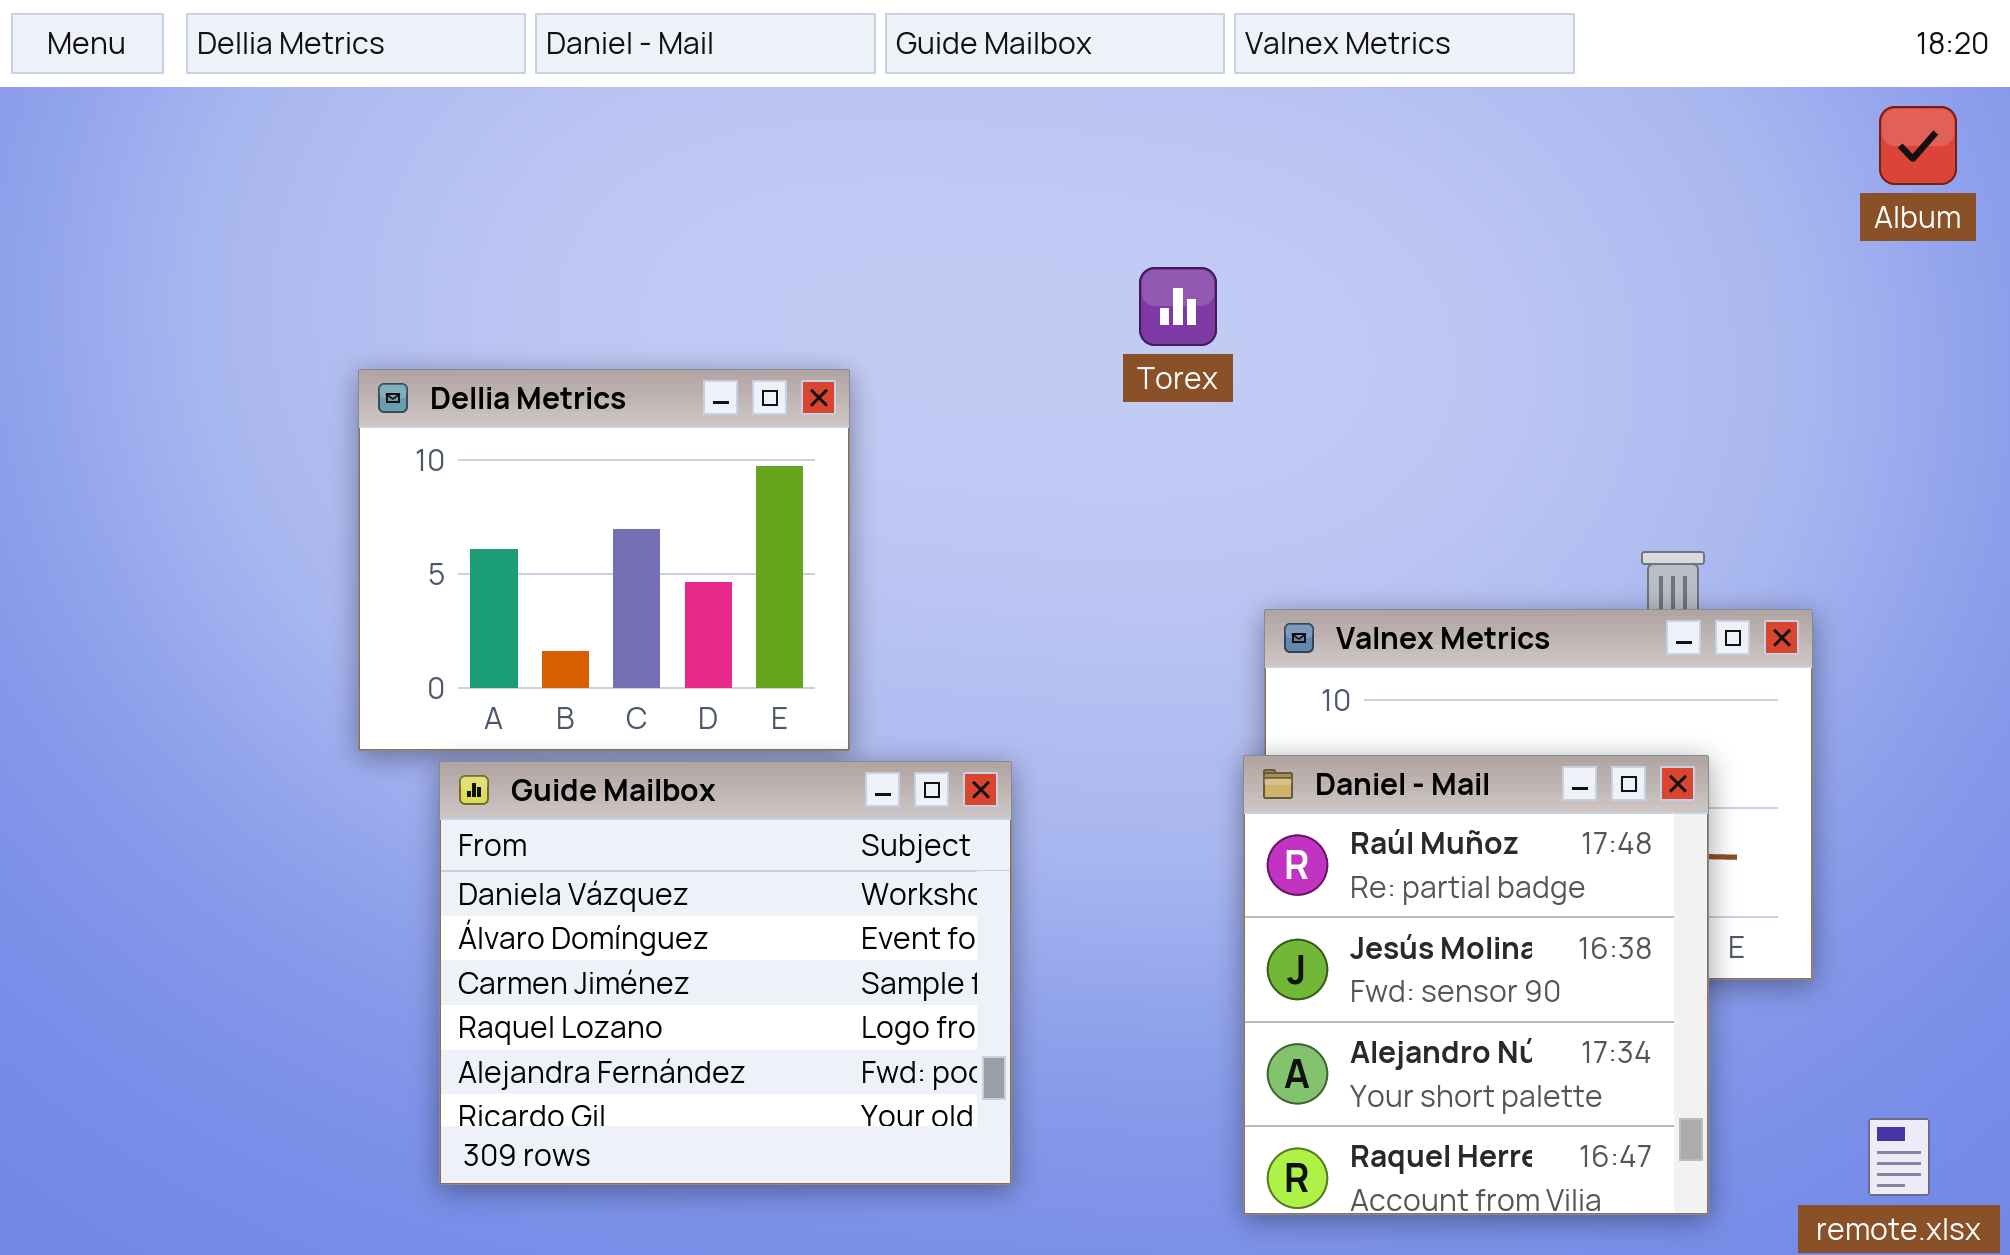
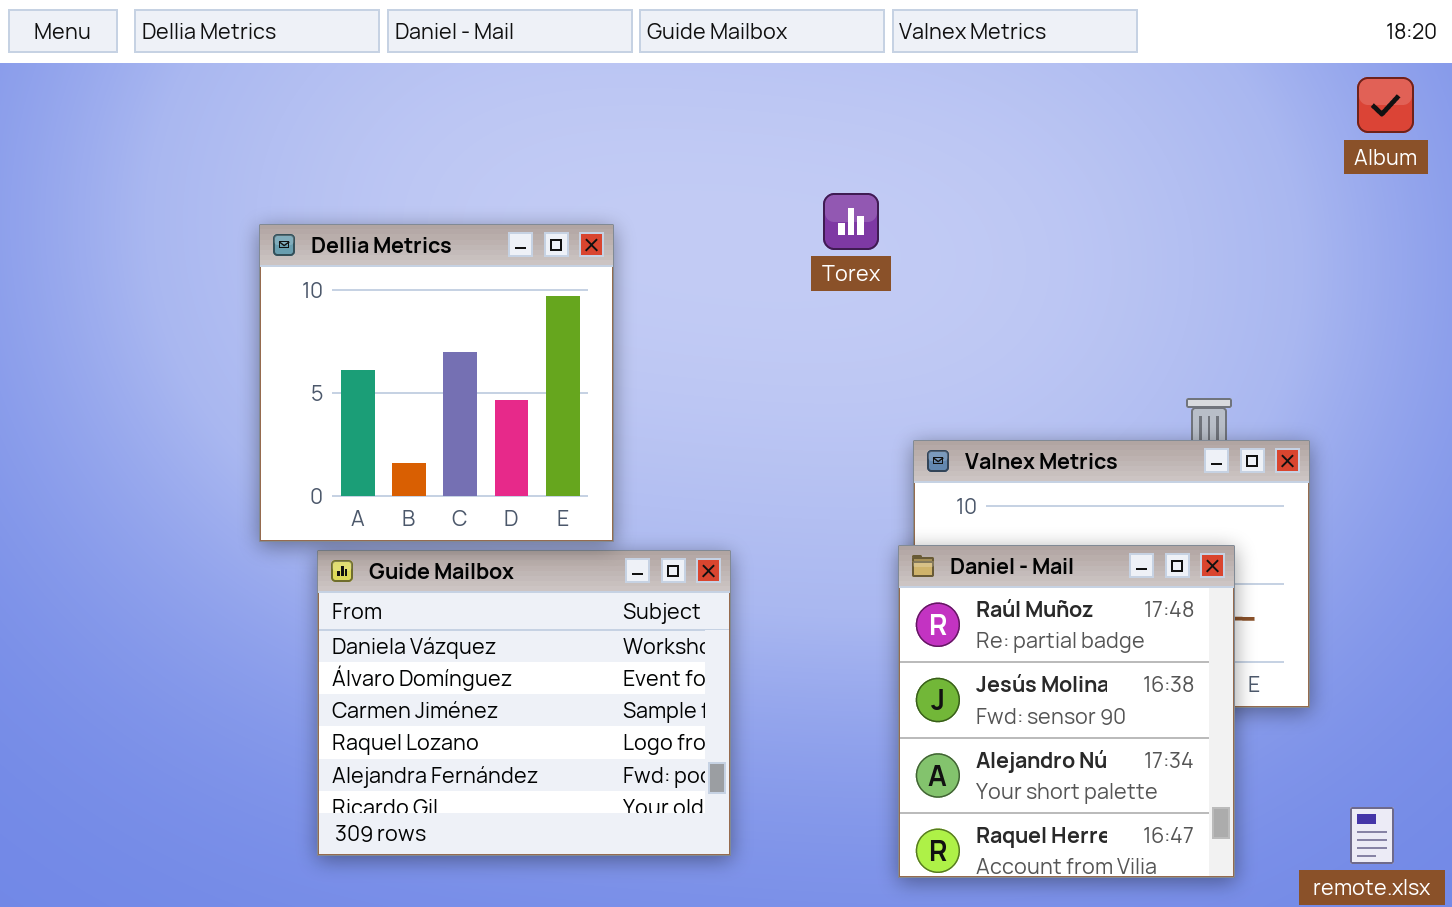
Dellia Metrics: [358,369,850,751] -> [259,224,614,542], resized

